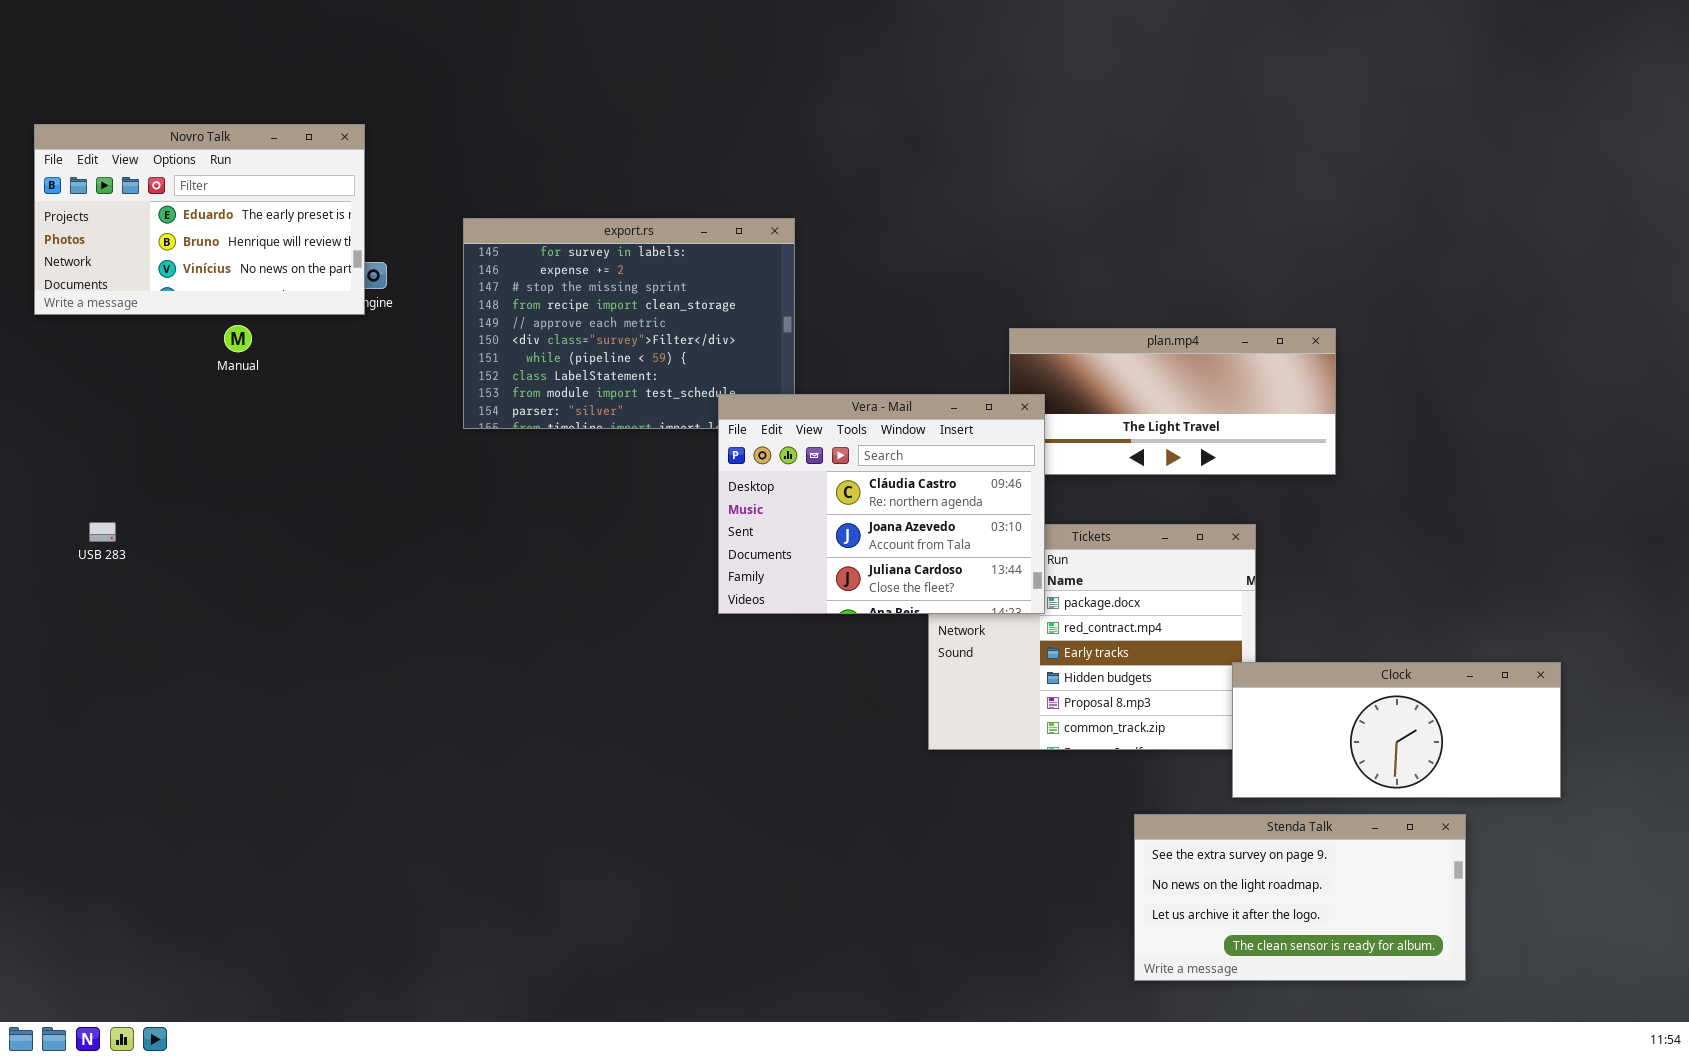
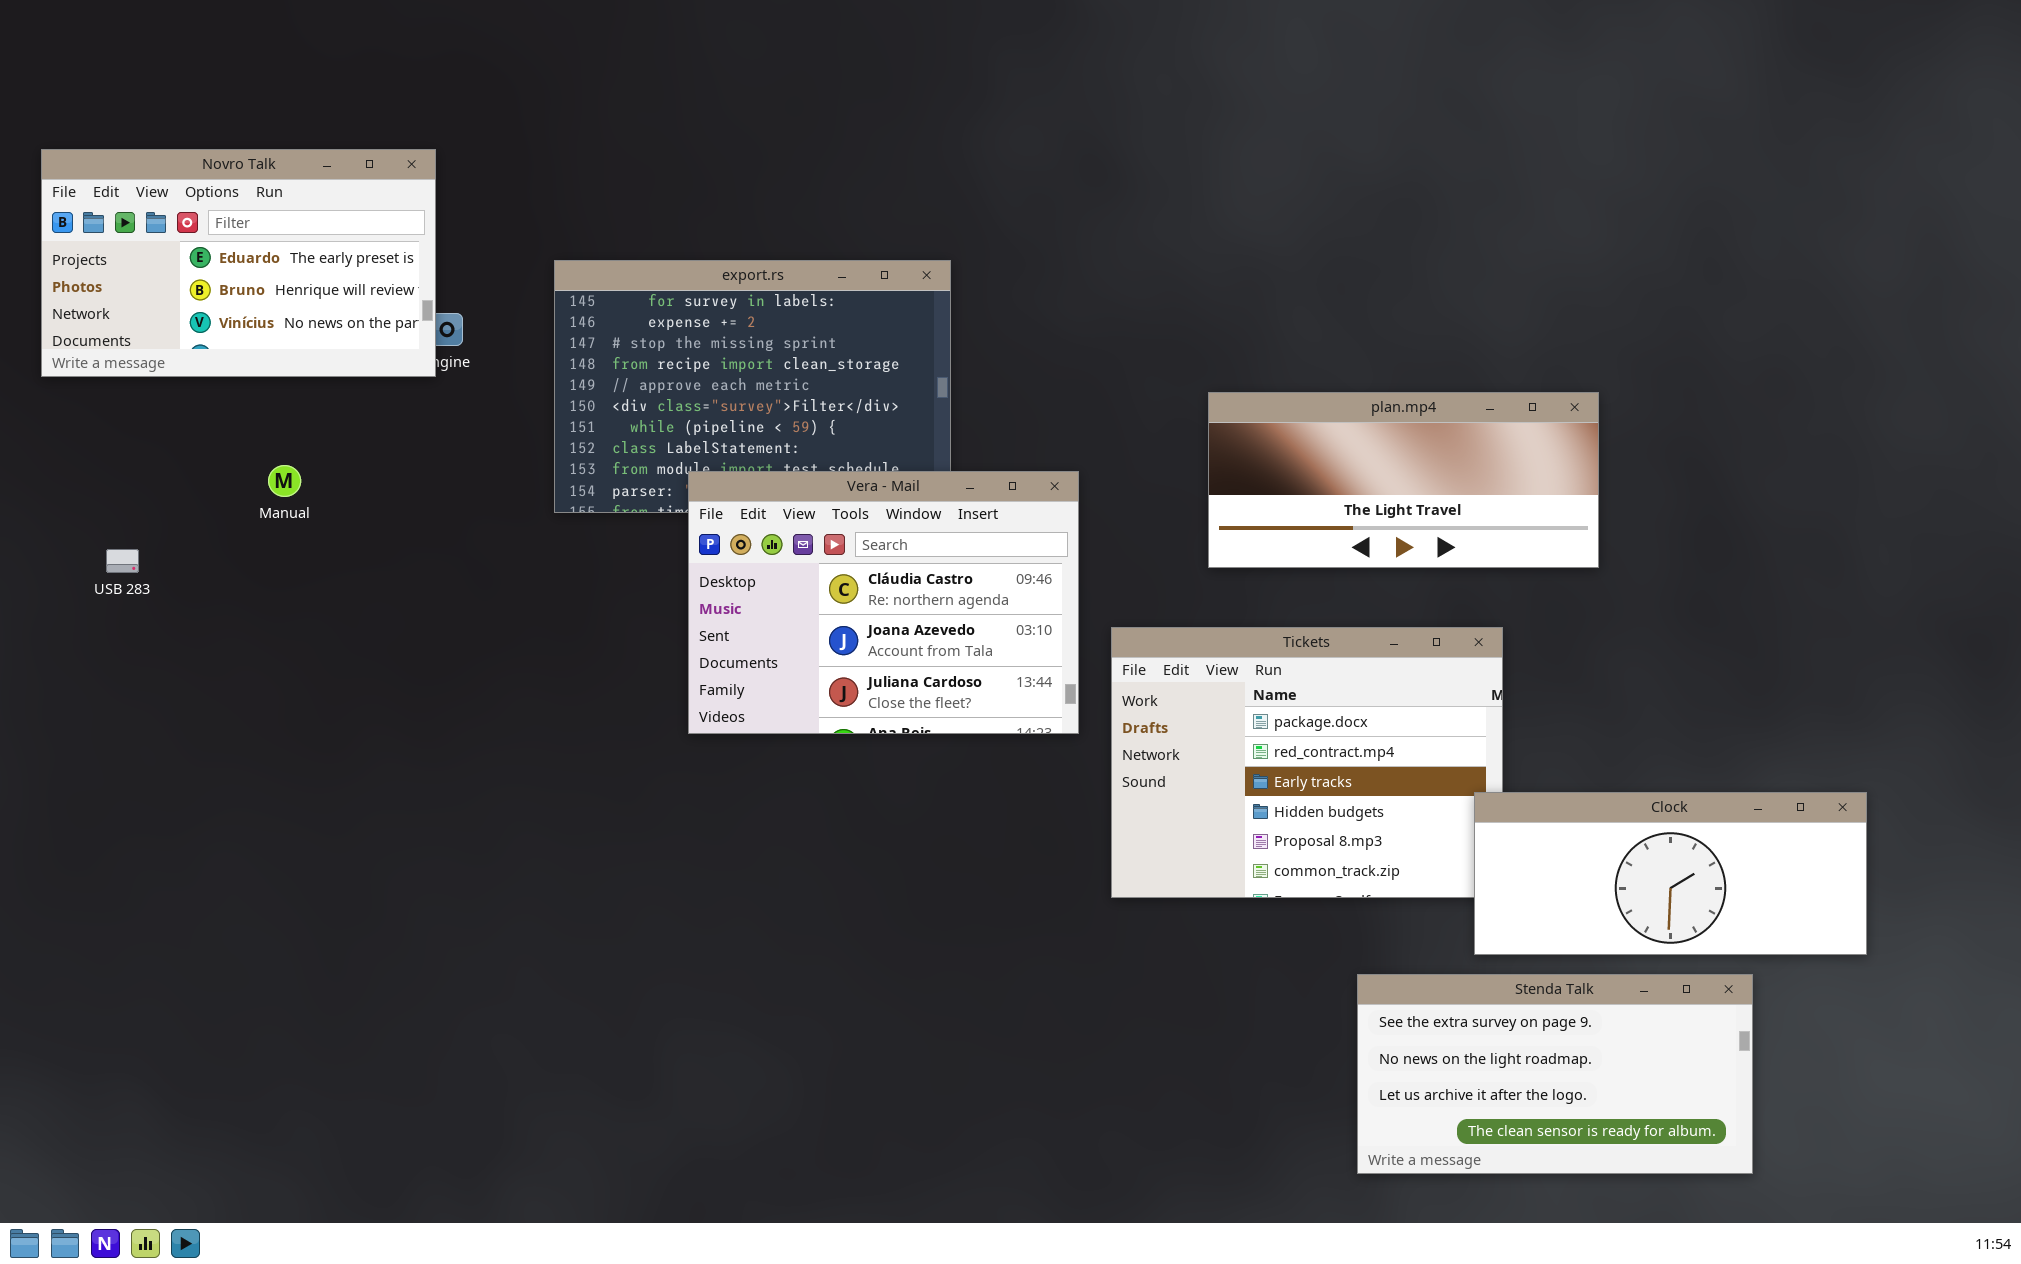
Manual: [224,325,252,352] -> [268,465,301,497], moved
Vera - Mail: [718,394,1045,614] -> [688,471,1079,734], moved
USB 283: [89,522,116,542] -> [106,549,139,573], moved

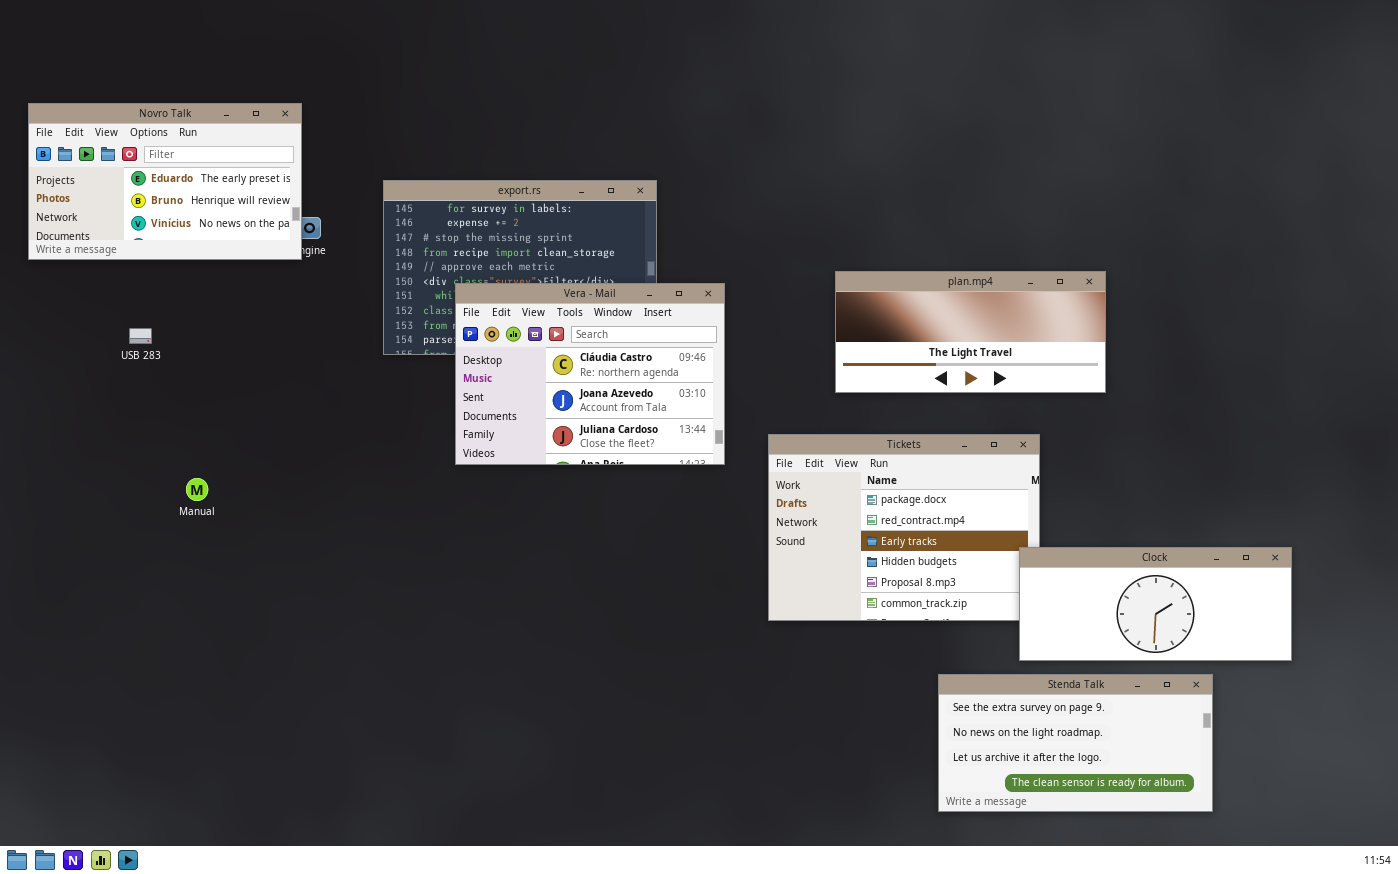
Manual: [268,465,301,497] -> [186,478,208,501], moved
Vera - Mail: [688,471,1079,734] -> [455,283,725,465], moved
USB 283: [106,549,139,573] -> [129,328,152,344], moved

